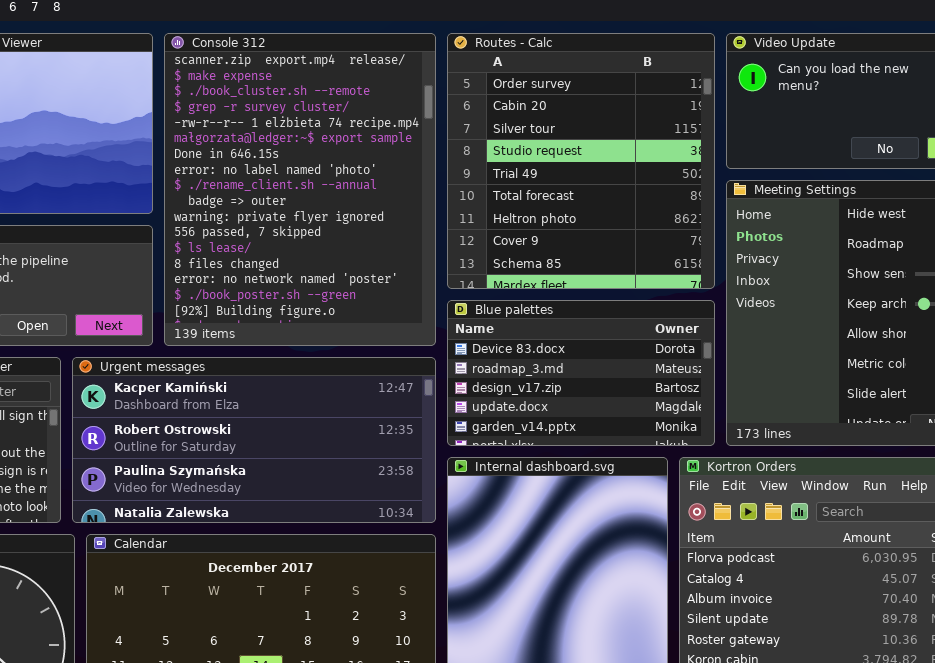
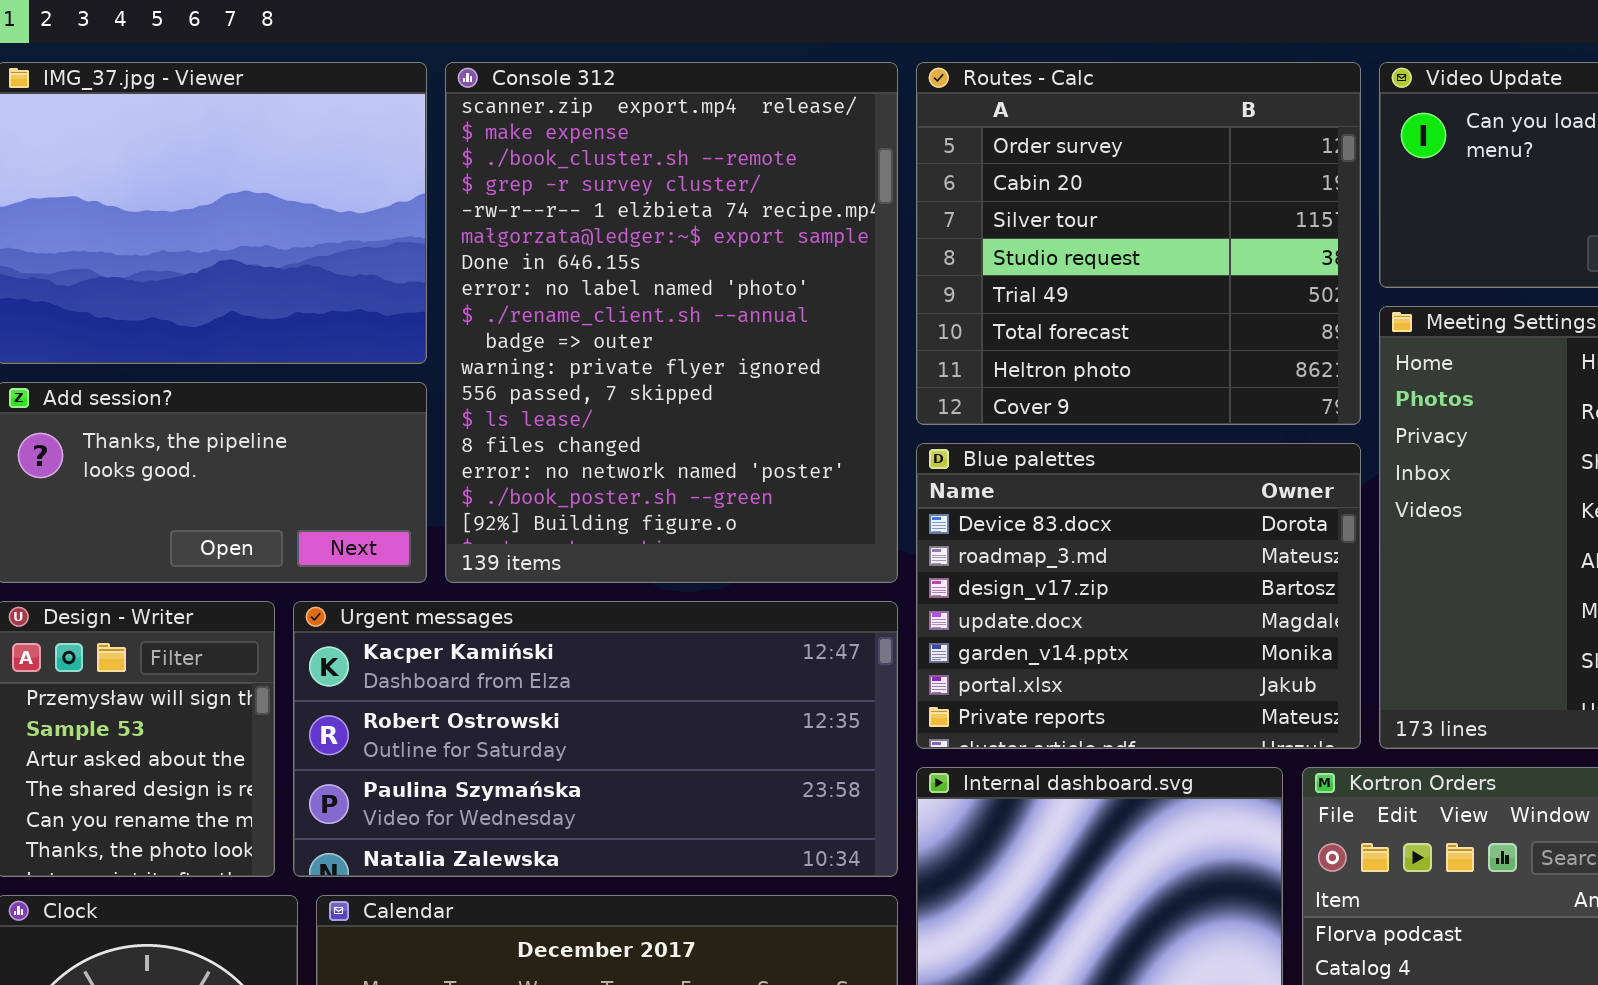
Routes - Calc: [447,33,715,289] -> [916,62,1361,425], resized
Blue palettes: [447,300,715,446] -> [916,443,1361,749], resized

